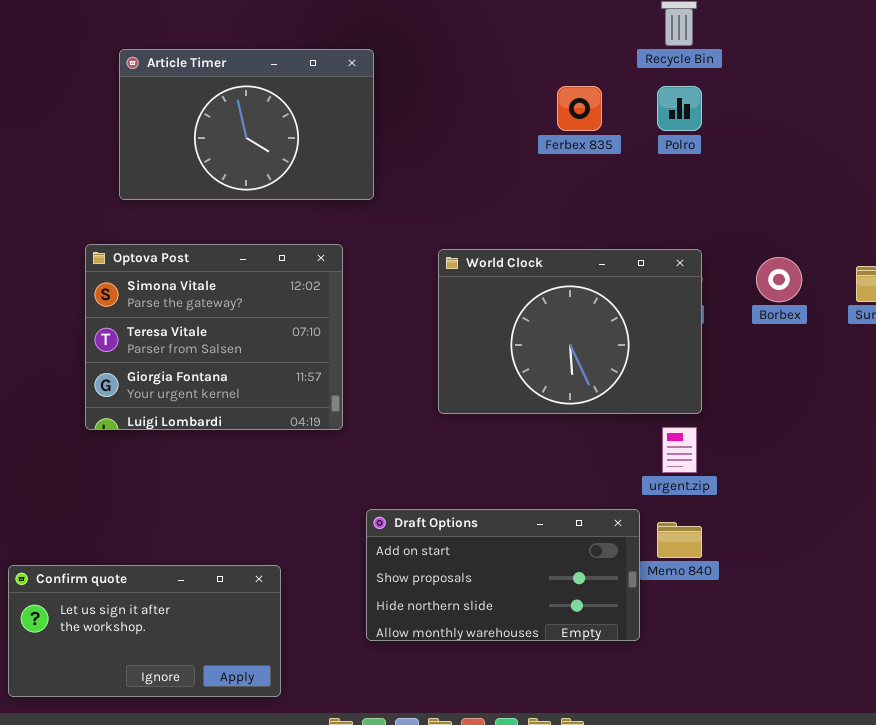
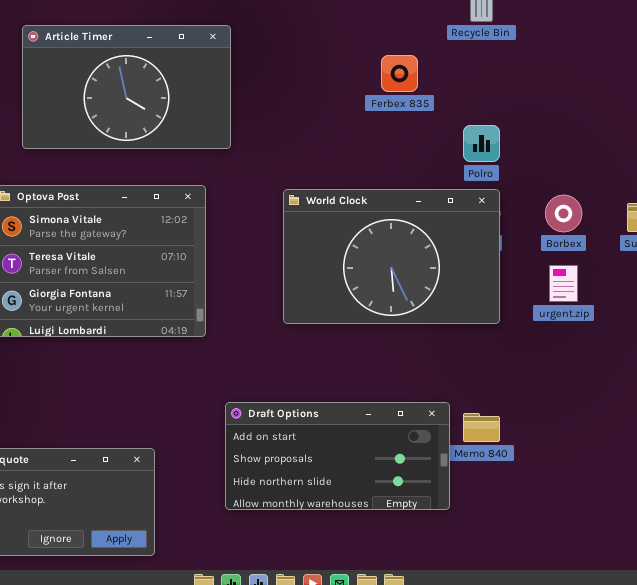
Polro: [657,86,702,131] -> [463,125,500,162], moved
urgent.zip: [662,427,697,473] -> [549,265,578,302], moved

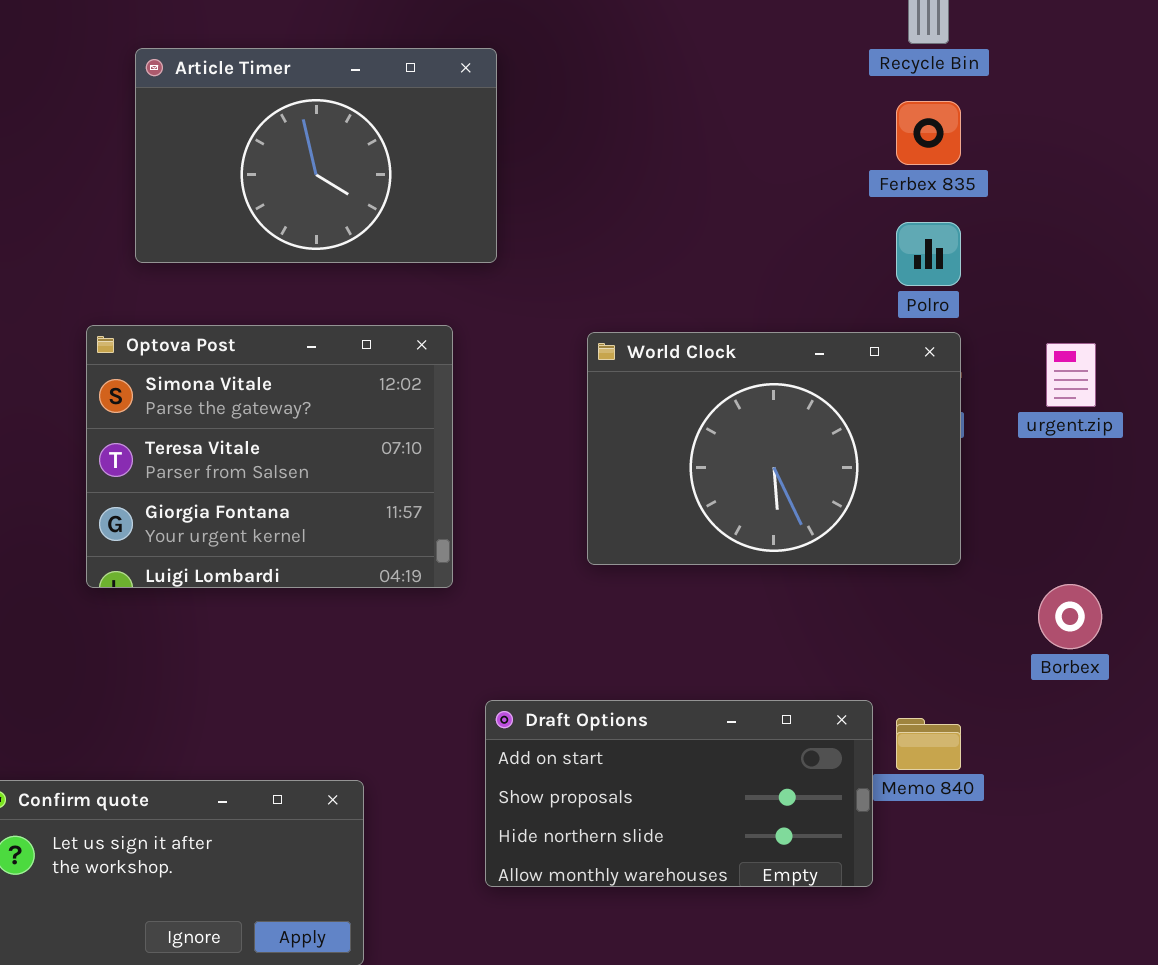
Ferbex 835: [381,55,418,92] -> [896,101,961,165], moved
Borbex: [545,195,582,232] -> [1038,584,1102,649], moved
urgent.zip: [549,265,578,302] -> [1046,343,1096,407], moved

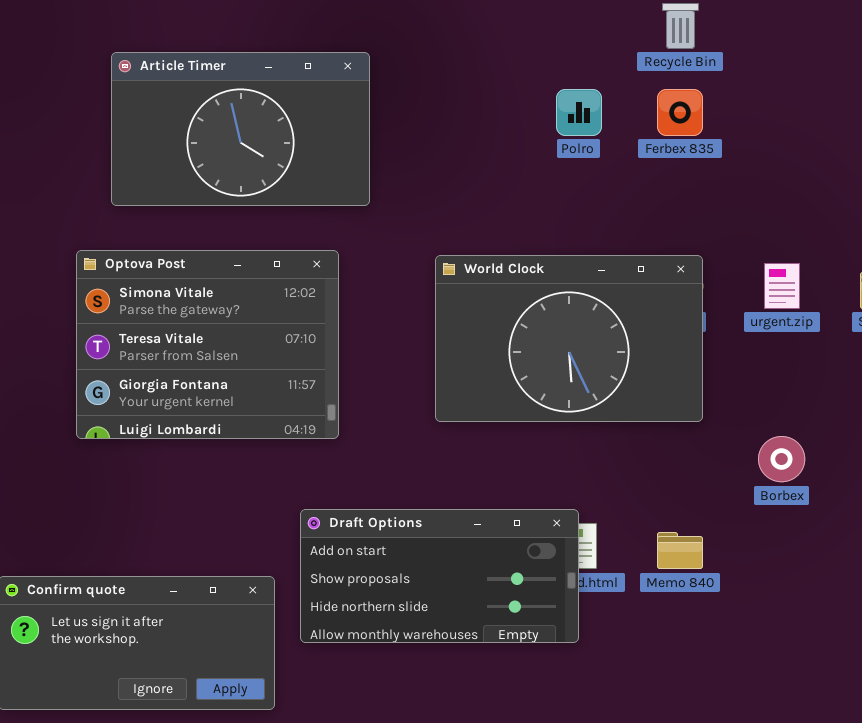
Polro: [896,222,961,286] -> [556,89,602,136], moved
Draft Options: [485,700,873,887] -> [300,509,579,643], moved

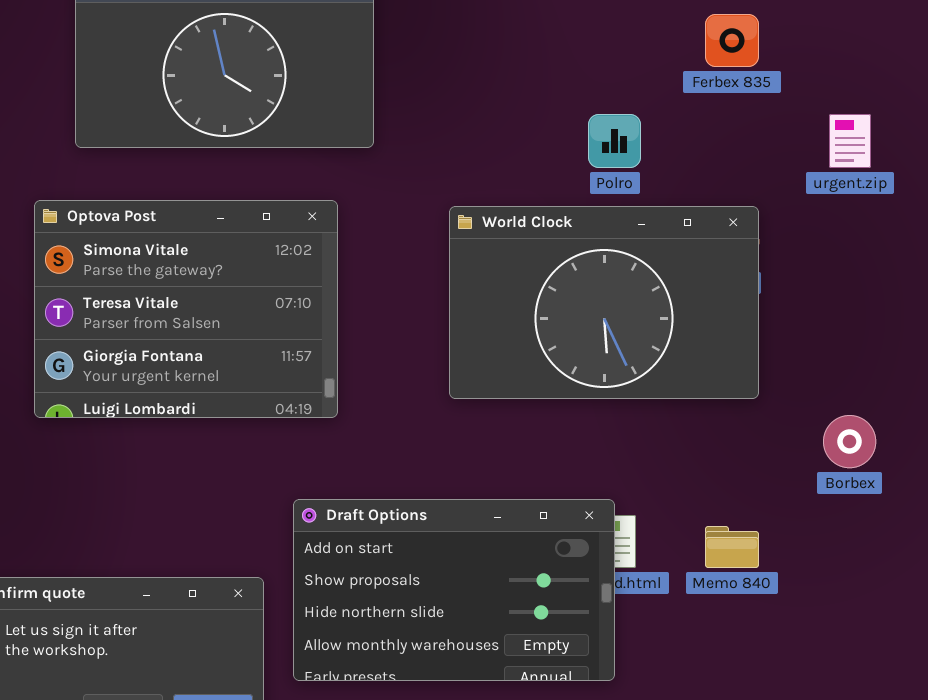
Polro: [556,89,602,136] -> [588,114,641,168], moved
urgent.zip: [764,263,800,309] -> [829,114,871,168], moved
Draft Options: [300,509,579,643] -> [293,499,615,681], resized

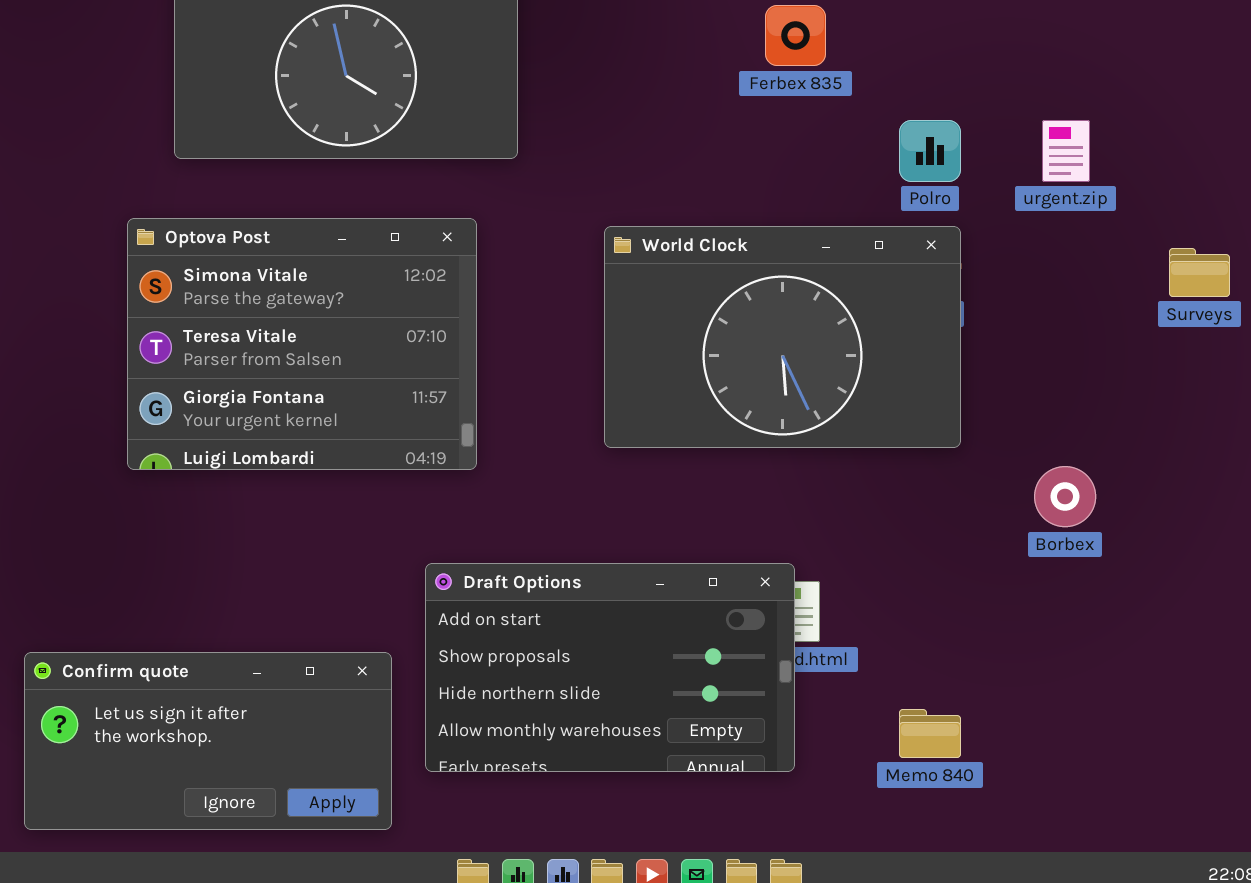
Ferbex 835: [705,14,759,67] -> [765,5,826,66], moved
Polro: [588,114,641,168] -> [899,120,961,182], moved
Memo 840: [705,526,759,568] -> [899,709,961,758], moved

